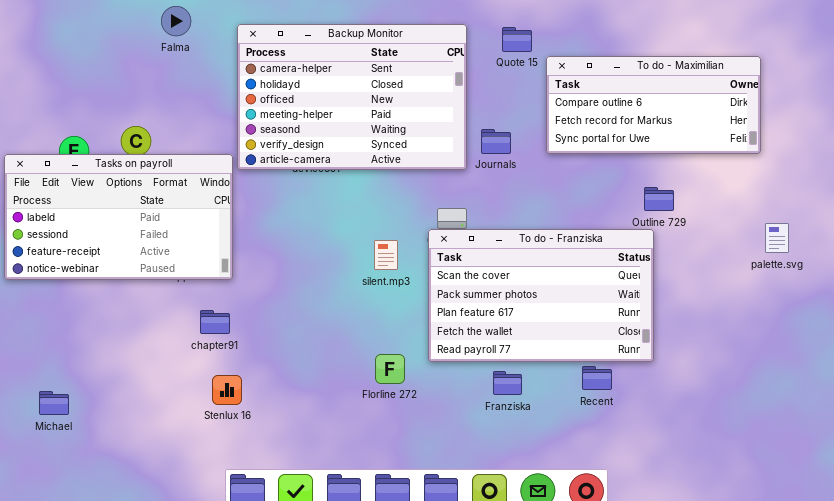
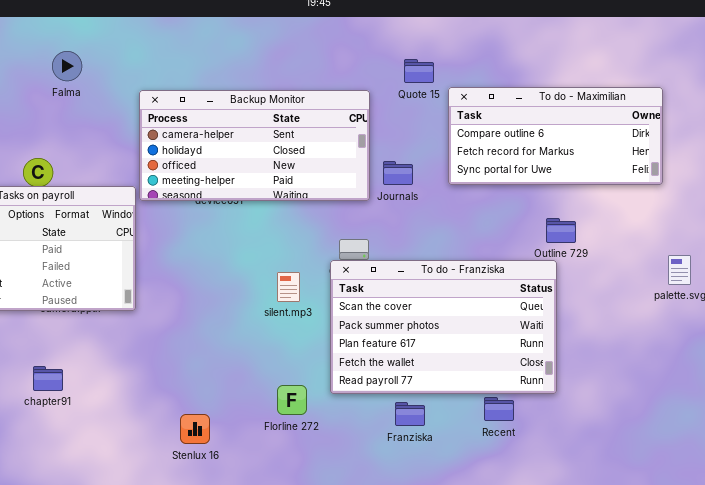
Falma: [161,6,191,36] -> [52,51,82,81], moved
Backup Monitor: [237,24,467,170] -> [139,90,370,201], resized
chapter91: [200,310,230,334] -> [33,366,63,391], moved
Stenlux 16: [212,375,242,405] -> [180,414,210,444], moved

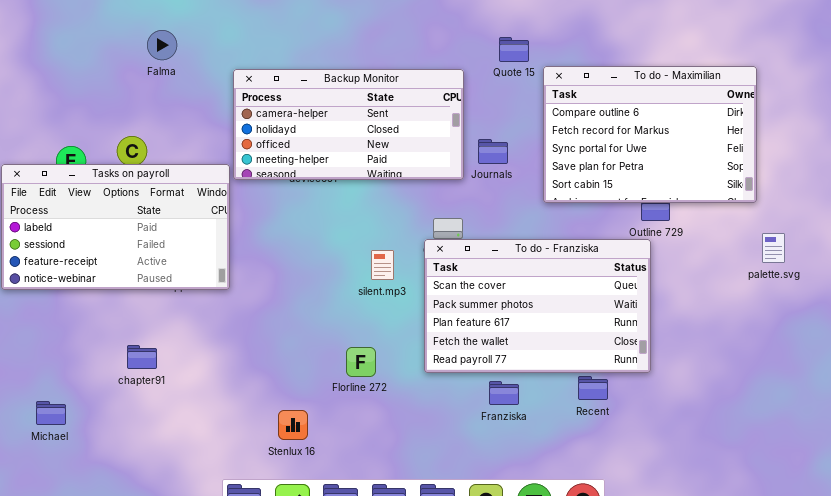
To do - Maximilian: [448,87,663,185] -> [543,66,757,203], resized
Florline 272: [277,385,307,415] -> [346,347,376,377], moved
Stenlux 16: [180,414,210,444] -> [278,410,308,440], moved

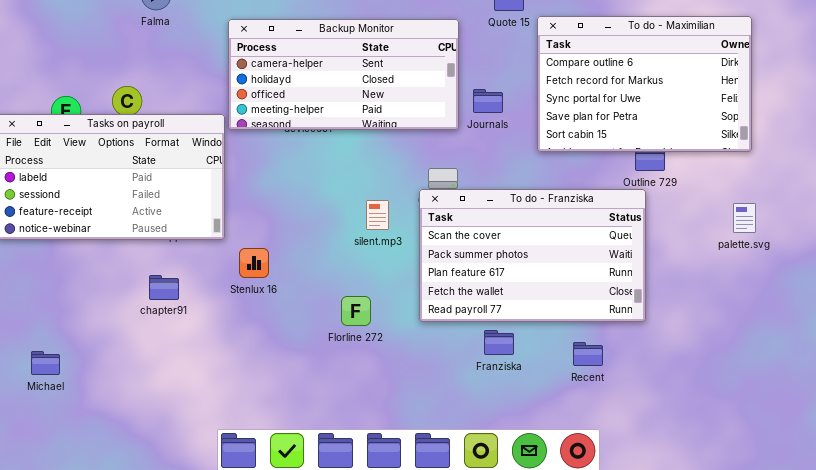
palette.svg: [762,233,785,263] -> [733,203,756,233], moved
chapter91: [127,345,157,369] -> [149,275,179,300], moved
Recent: [578,376,608,400] -> [573,342,603,366], moved
Stenlux 16: [278,410,308,440] -> [239,248,269,278], moved

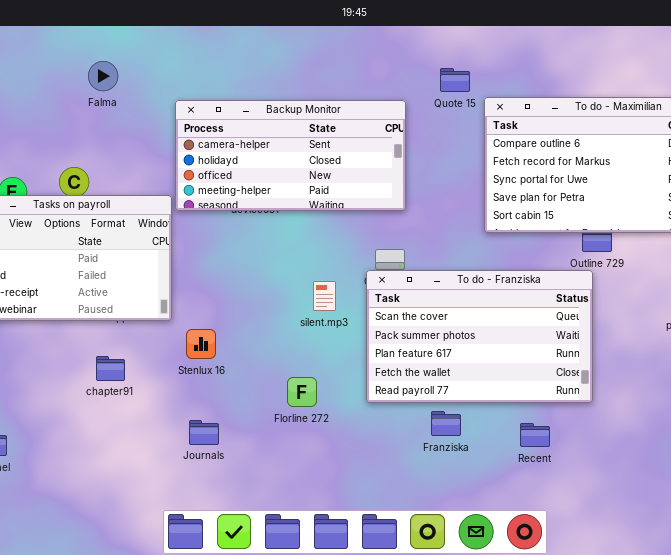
Journals: [473,89,503,113] -> [189,420,219,445], moved

